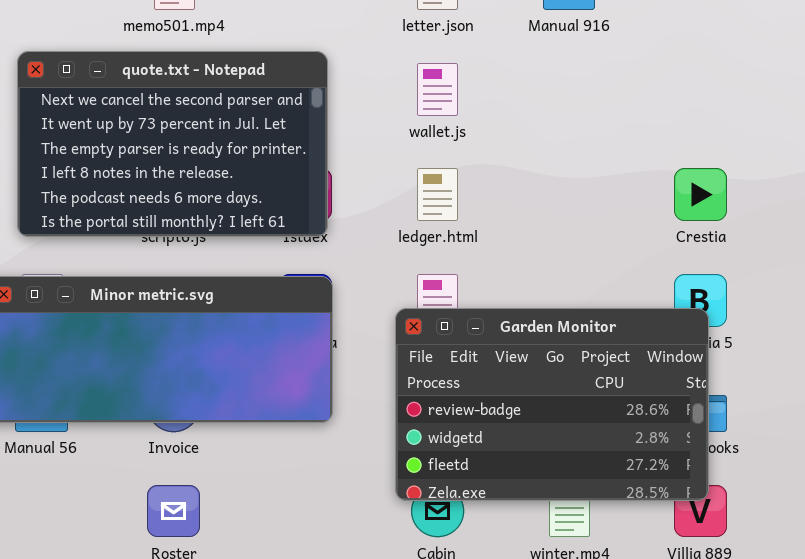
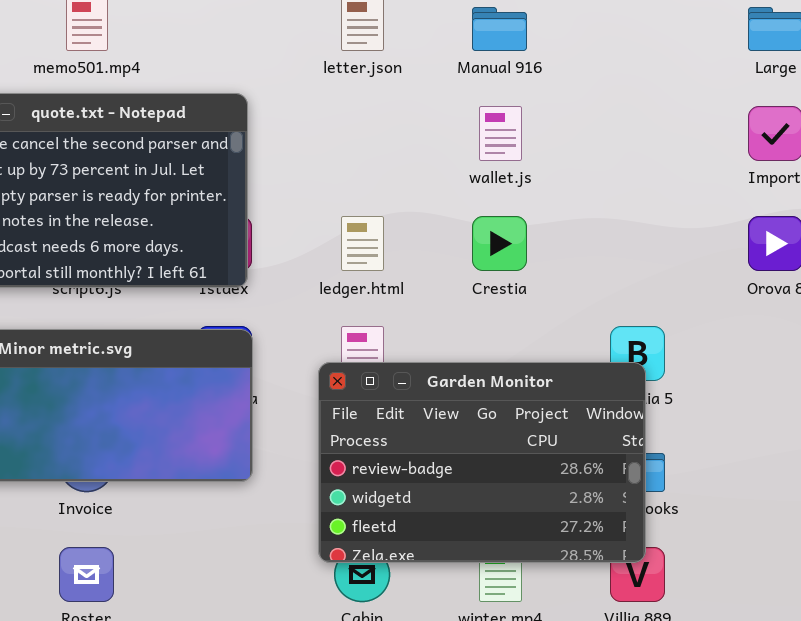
wallet.js: [417,63,458,116] -> [479,106,522,161], moved
Crestia: [674,168,727,221] -> [472,216,527,271], moved

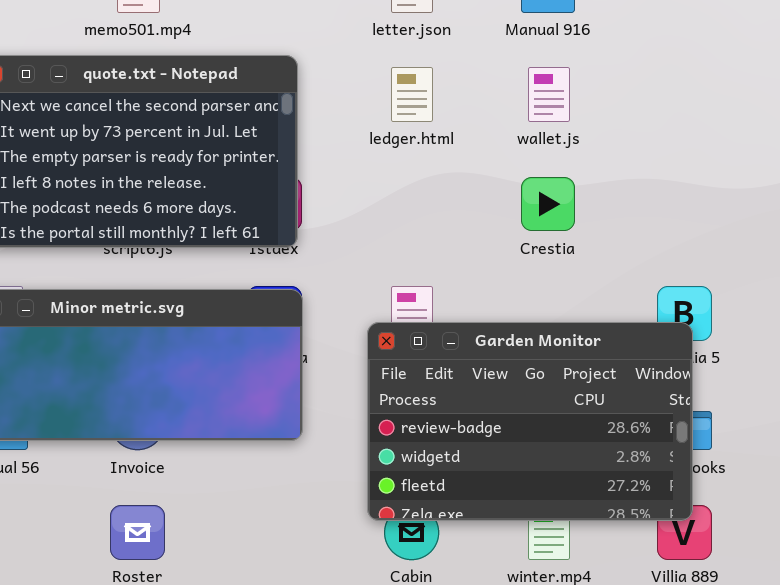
ledger.html: [341,216,384,271] -> [391,67,433,122], moved

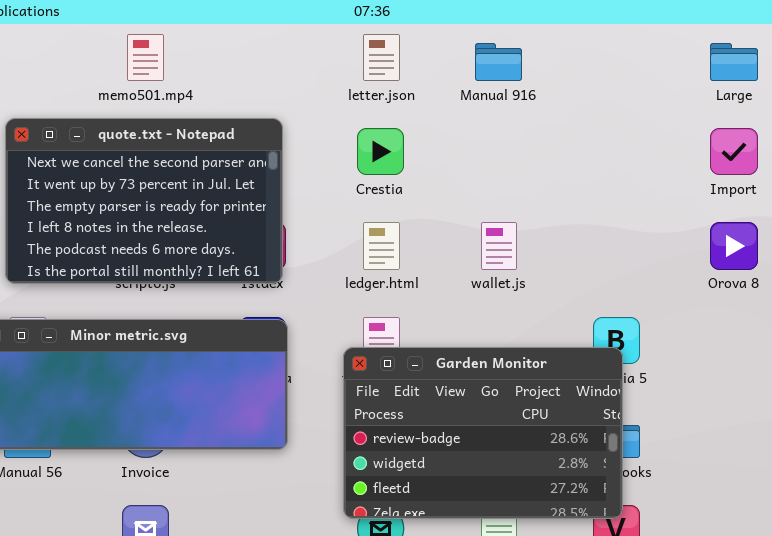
ledger.html: [391,67,433,122] -> [363,222,400,270], moved
wallet.js: [528,67,570,122] -> [481,222,517,270], moved
Crestia: [521,177,575,231] -> [357,128,404,175], moved

